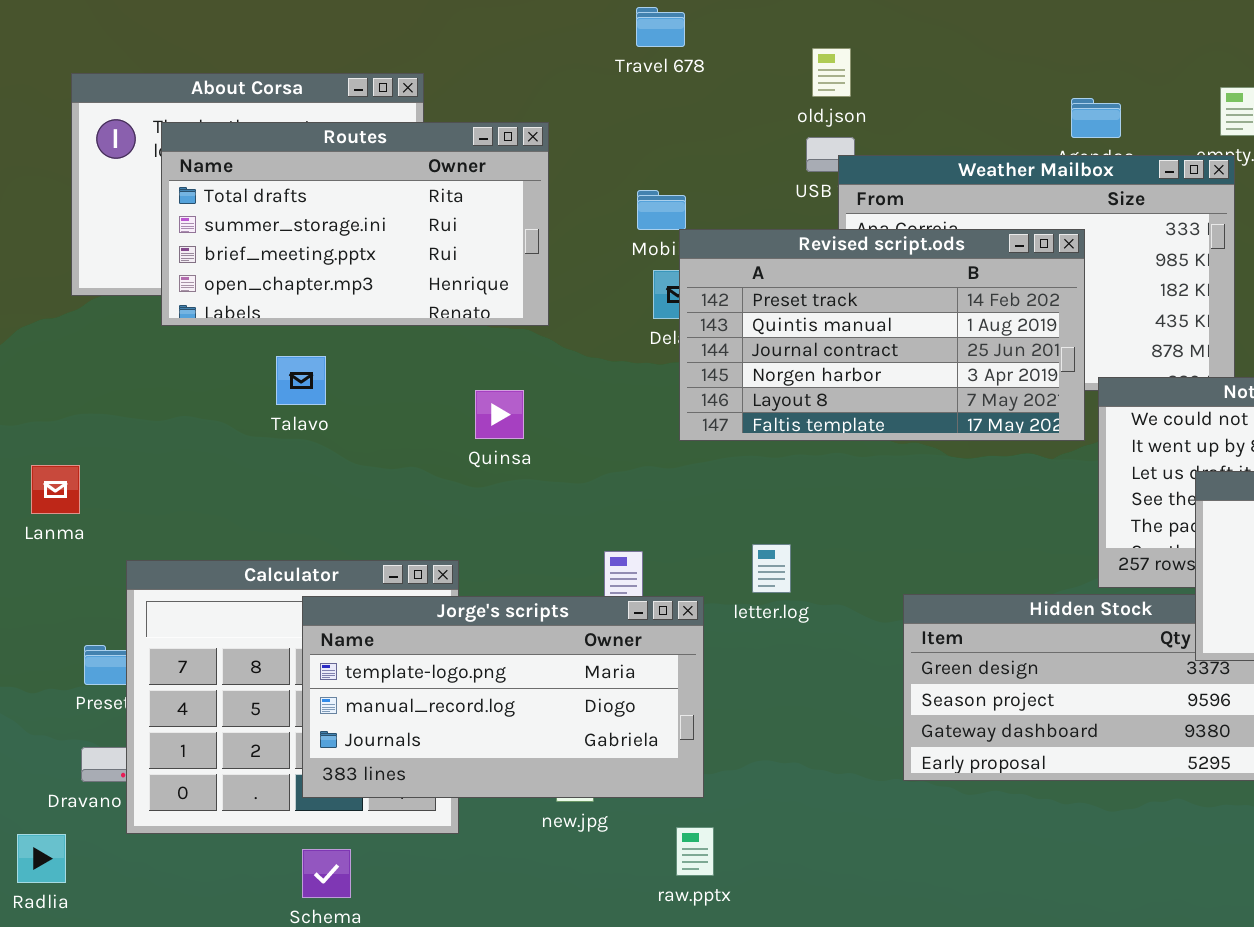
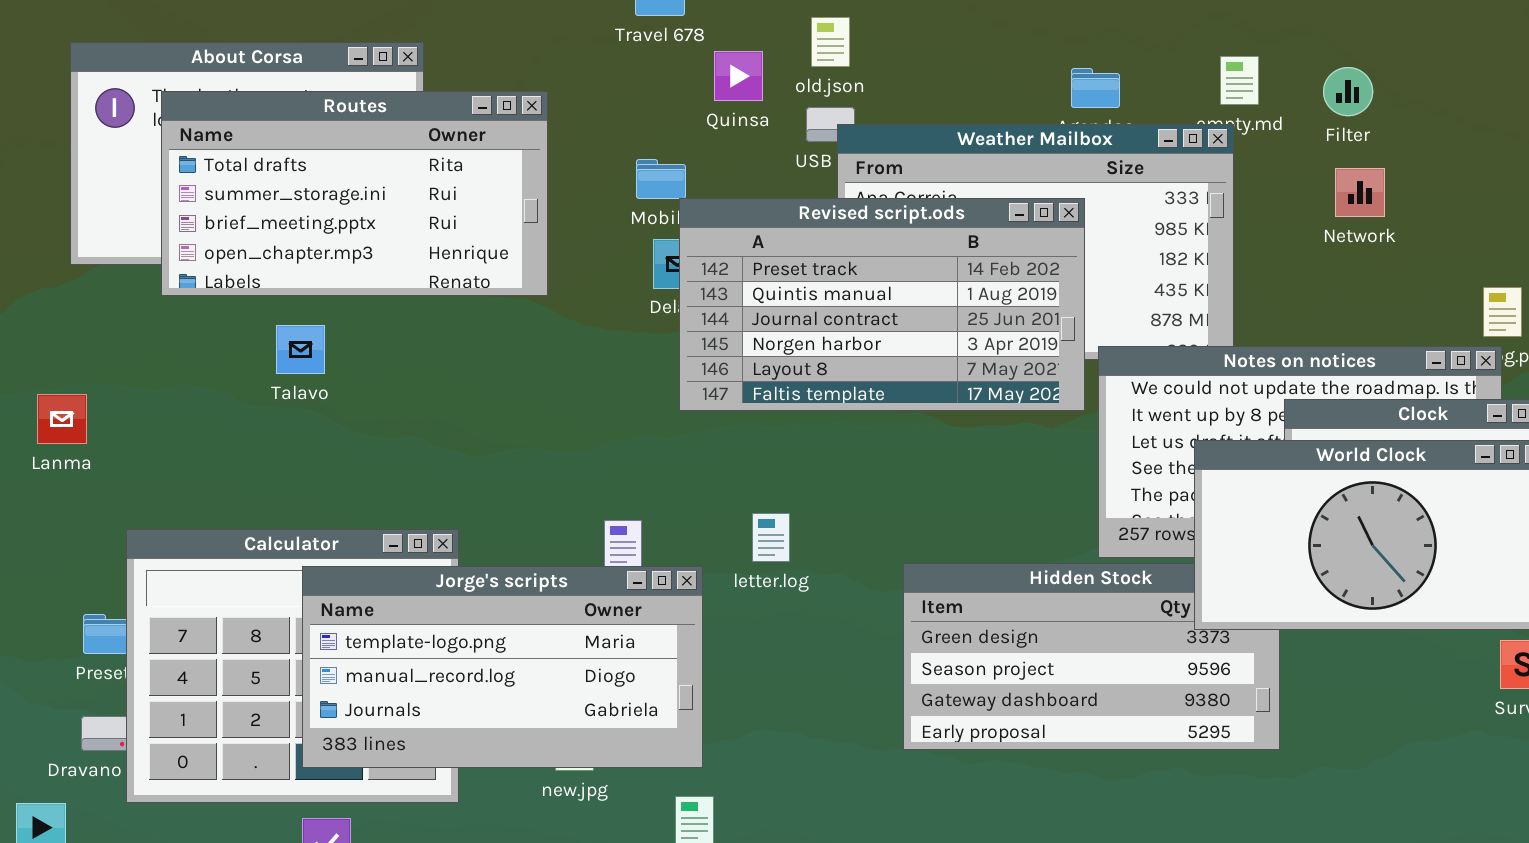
Quinsa: [475,390,524,439] -> [714,51,763,101], moved
Lanma: [31,465,80,514] -> [37,394,87,444], moved

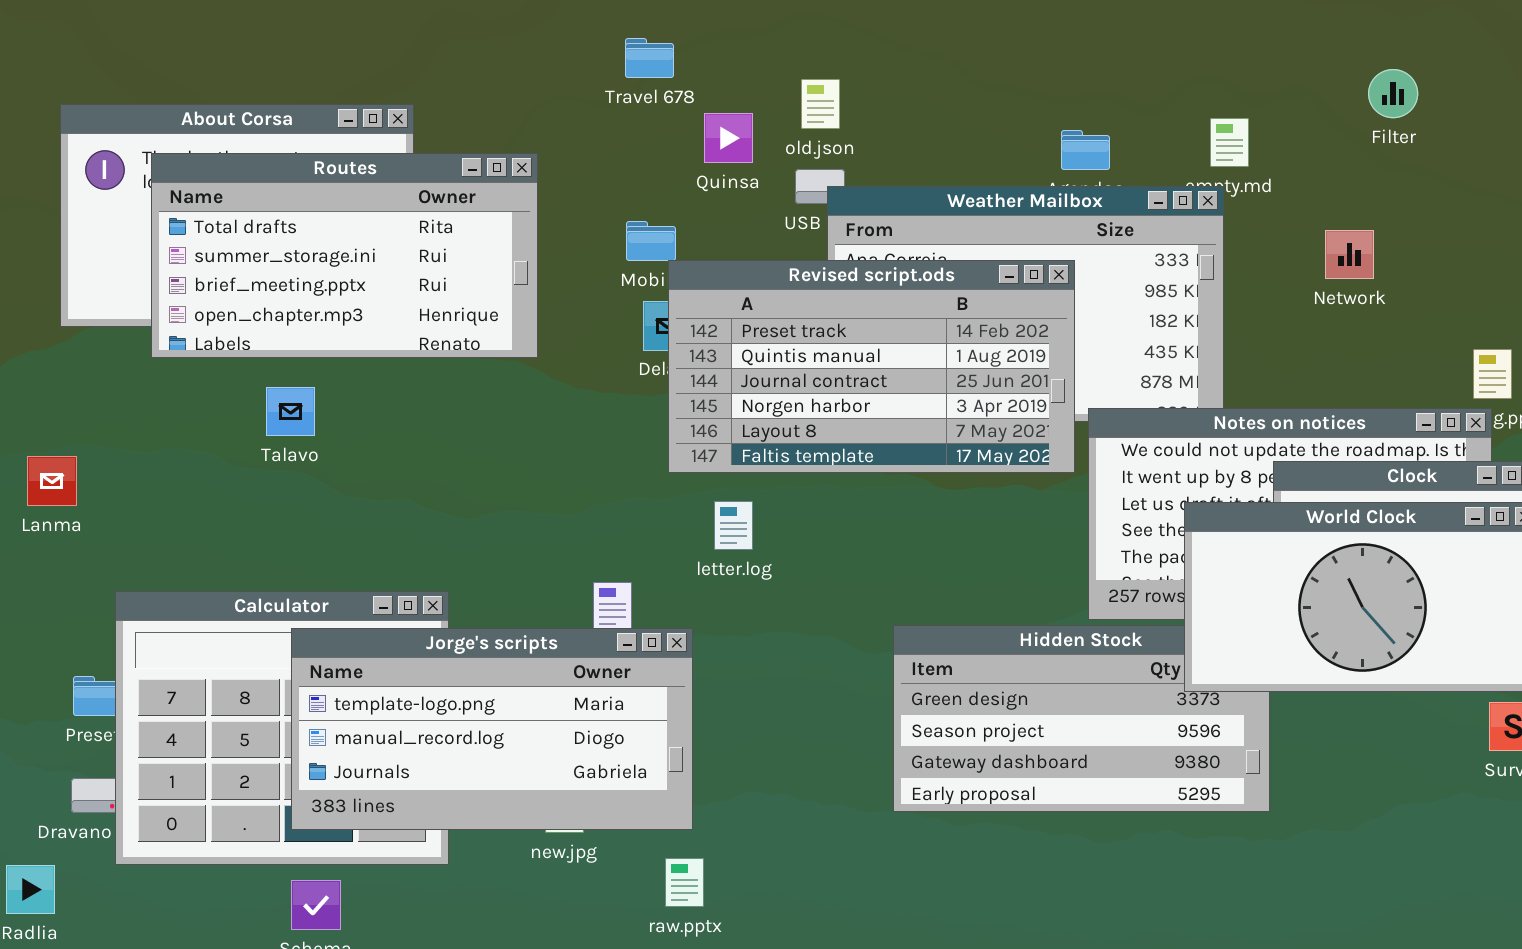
Filter: [1323,67,1373,116] -> [1368,69,1418,118], moved
letter.log: [752,513,790,562] -> [714,501,753,550], moved

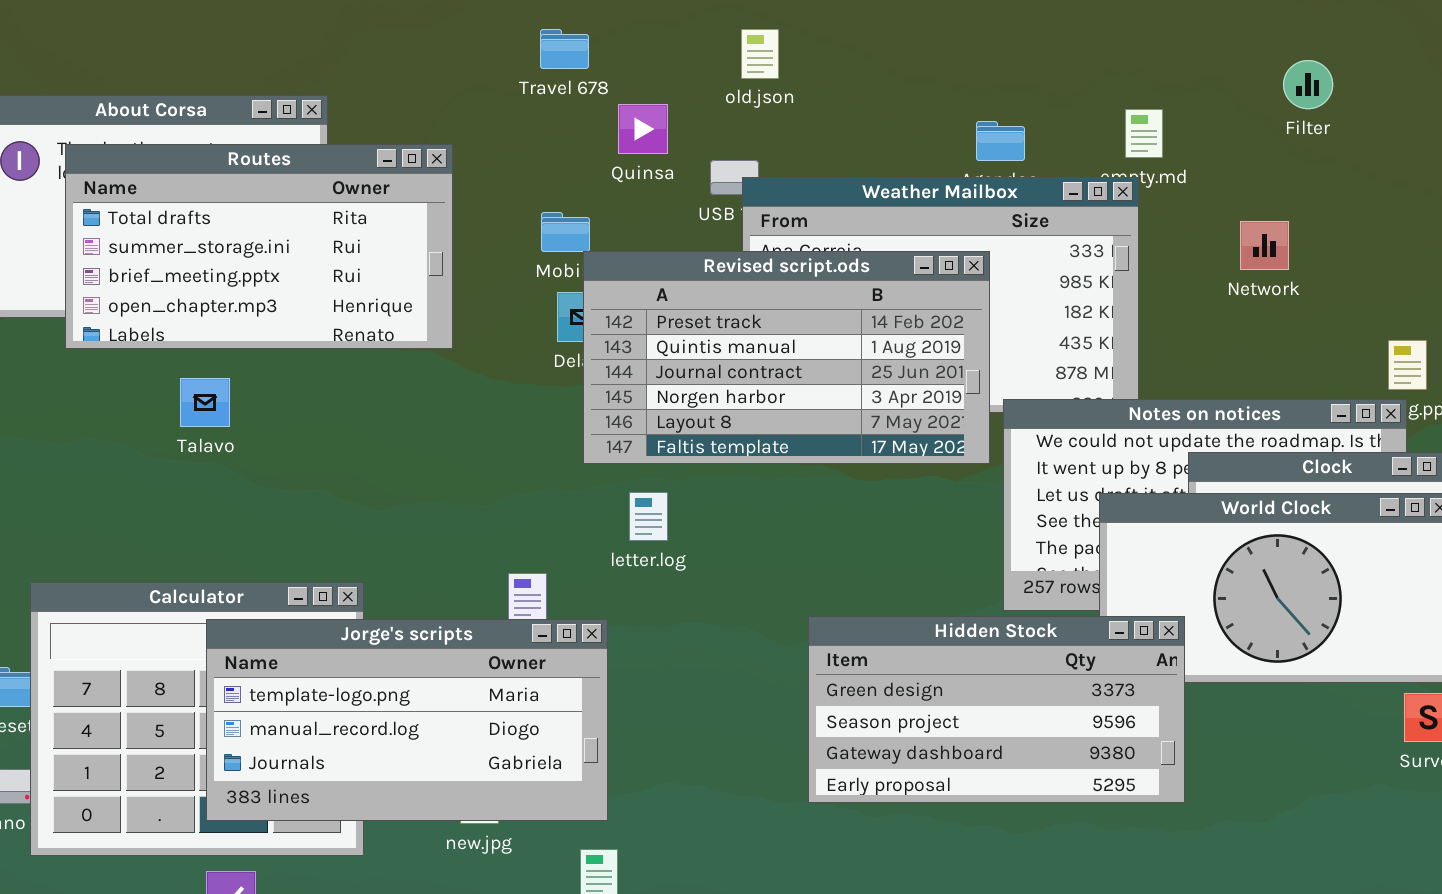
old.json: [801,79,840,129] -> [741,29,779,79], moved
Hidden Stock: [893,625,1270,812] -> [808,616,1185,803], raised

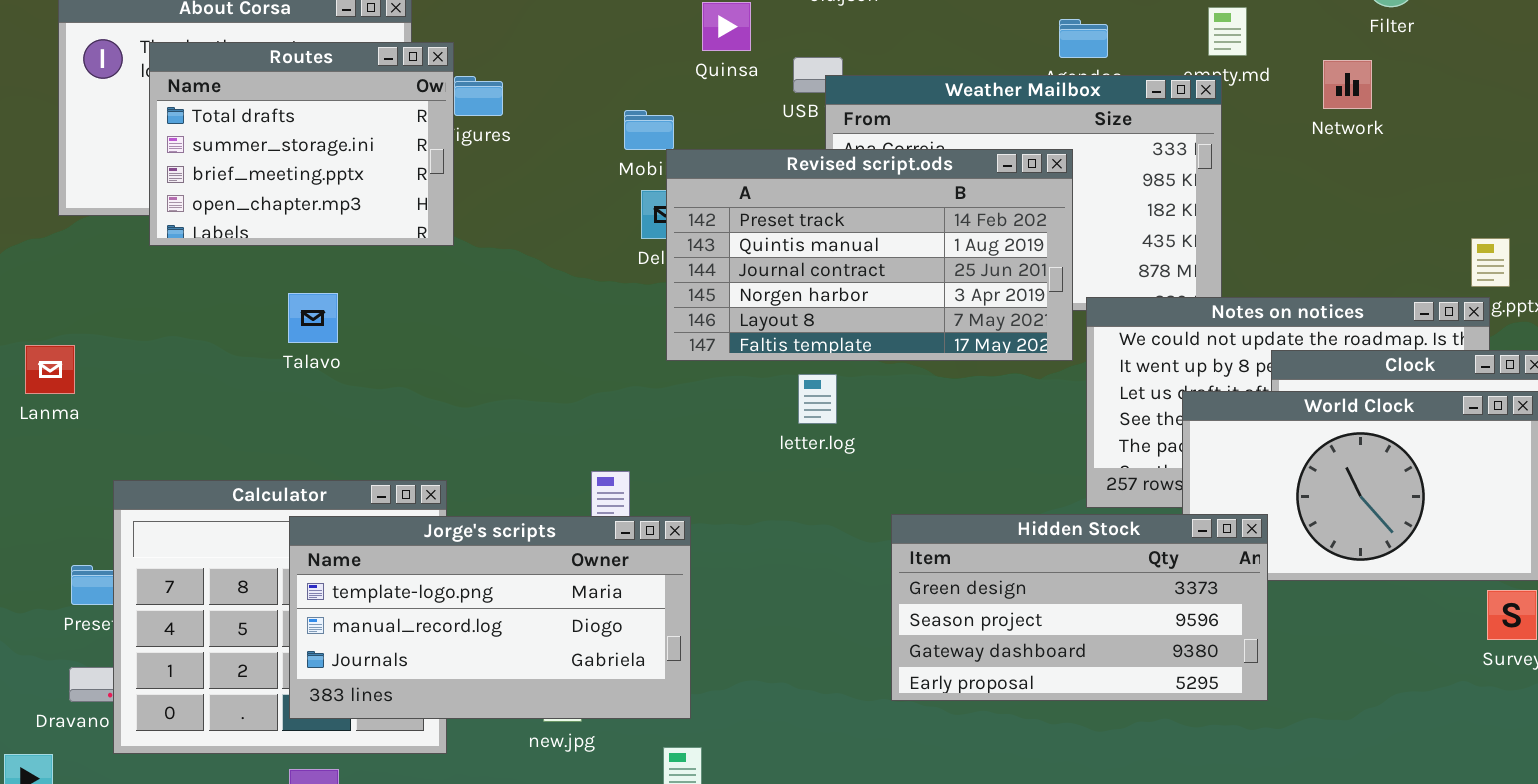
Routes: [65,144,453,349] -> [149,42,454,246], resized
Network: [1240,221,1289,270] -> [1323,60,1372,109], moved
Talavo: [180,378,230,427] -> [288,293,338,343], moved
letter.log: [629,492,668,541] -> [798,374,837,424], moved

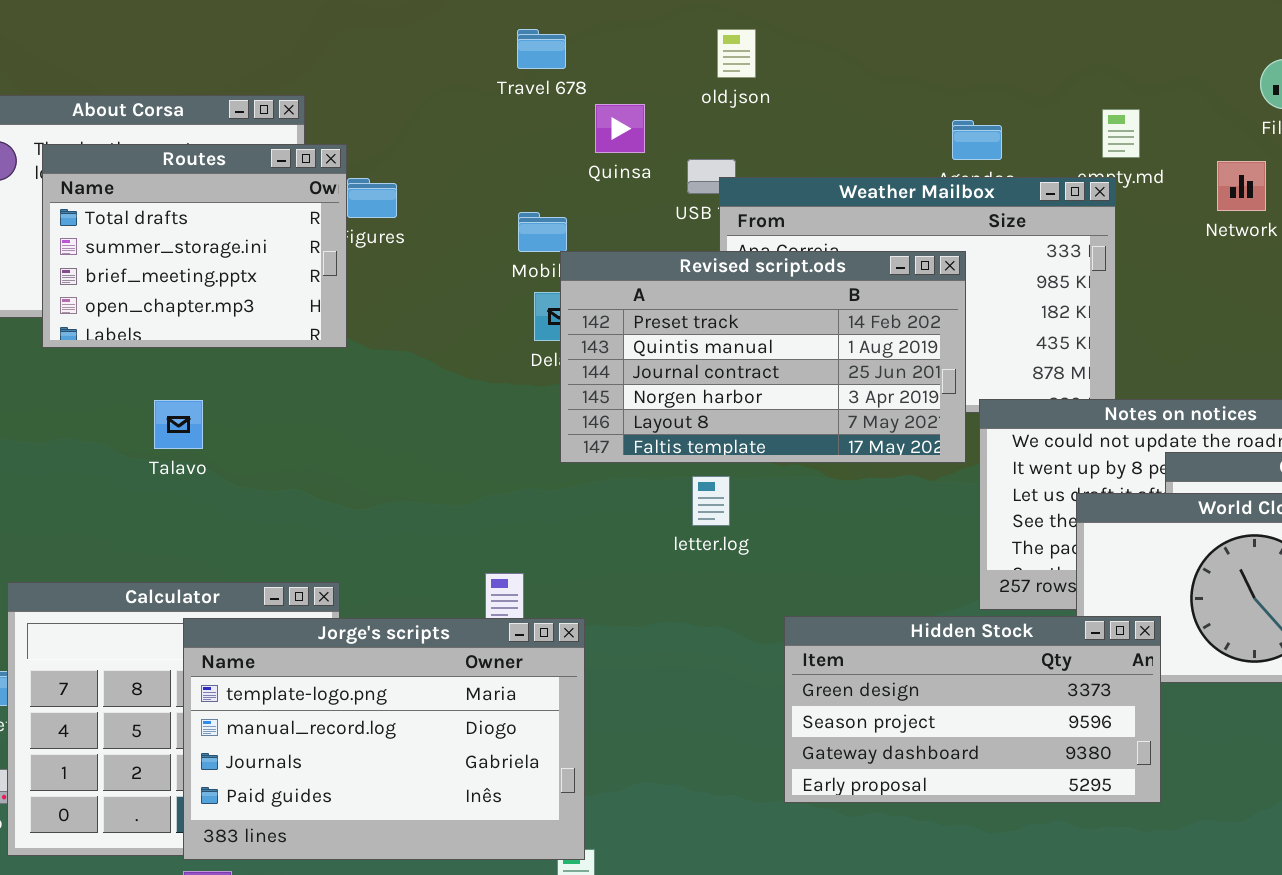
Talavo: [288,293,338,343] -> [154,400,203,449], moved
Jorge's scripts: [289,516,691,719] -> [183,618,585,860], resized

